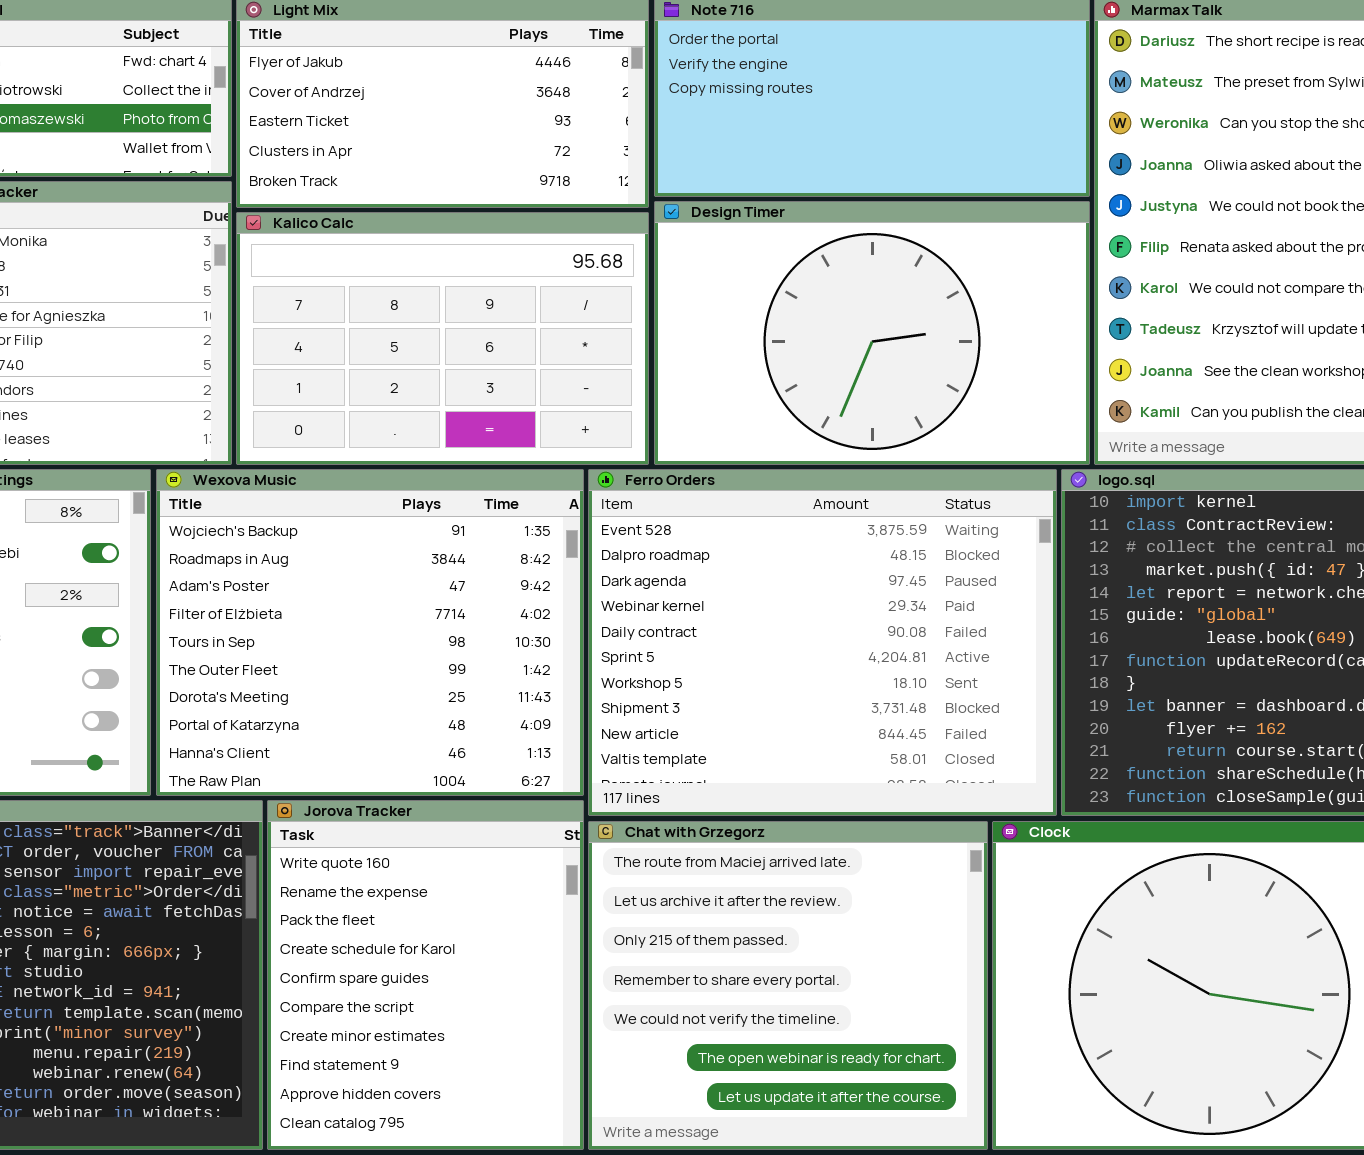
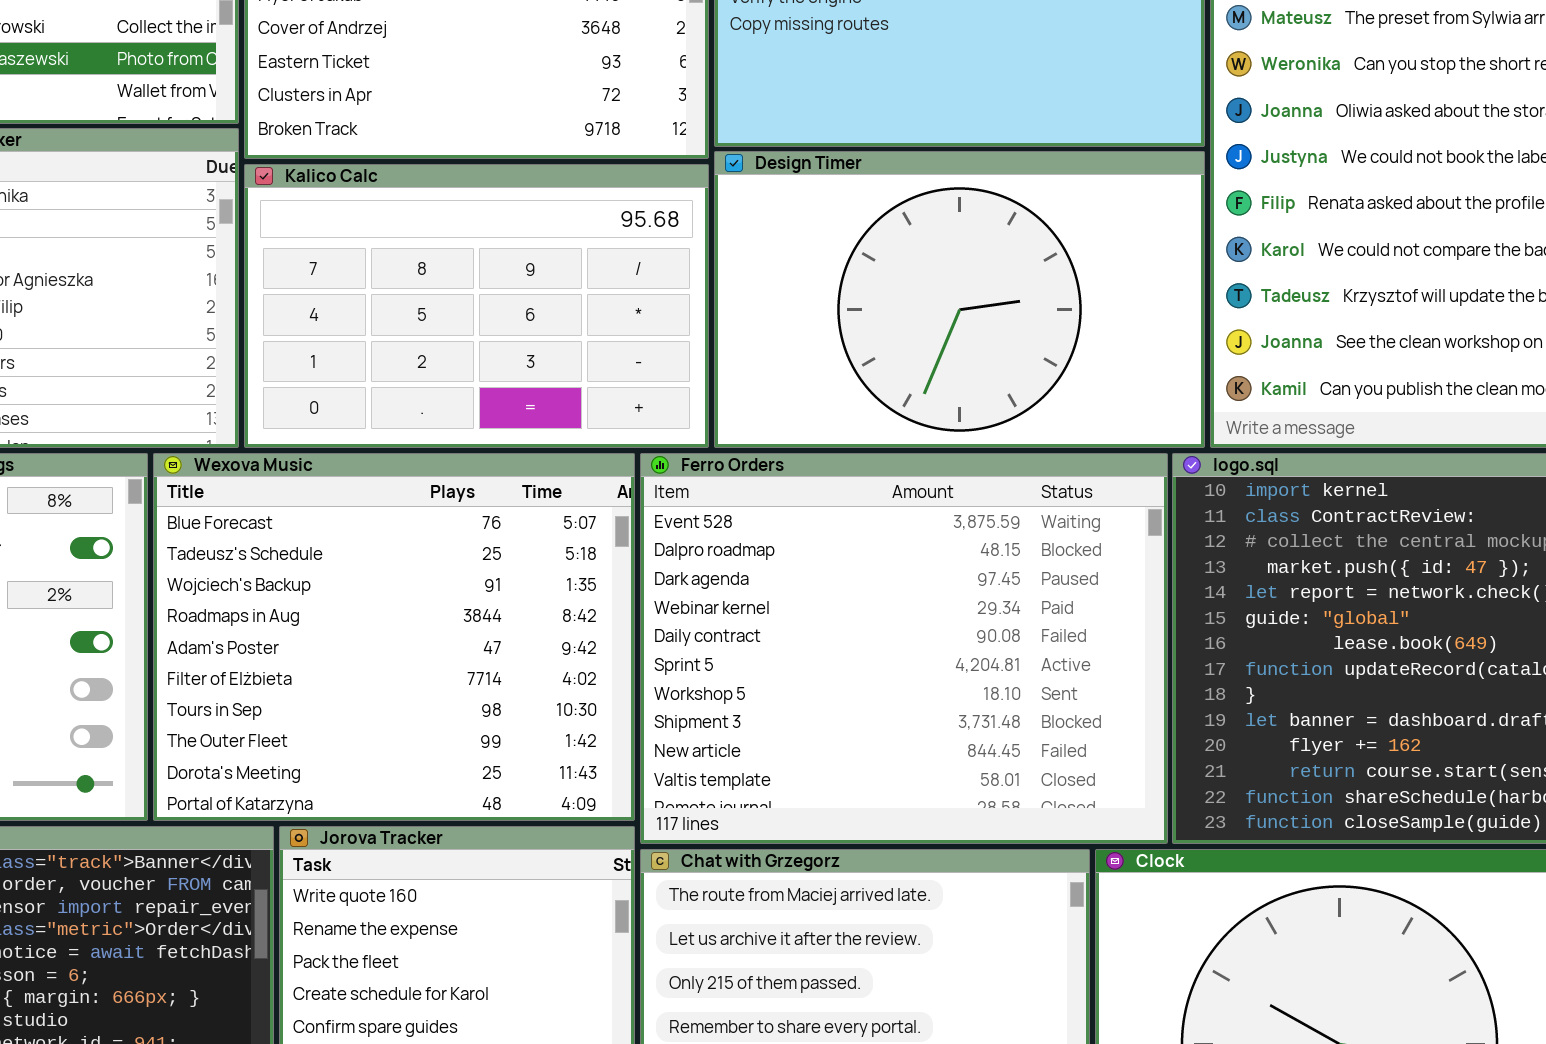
Wexova Music: [156,469,584,796] -> [153,453,635,821], scrolled up 2 rows

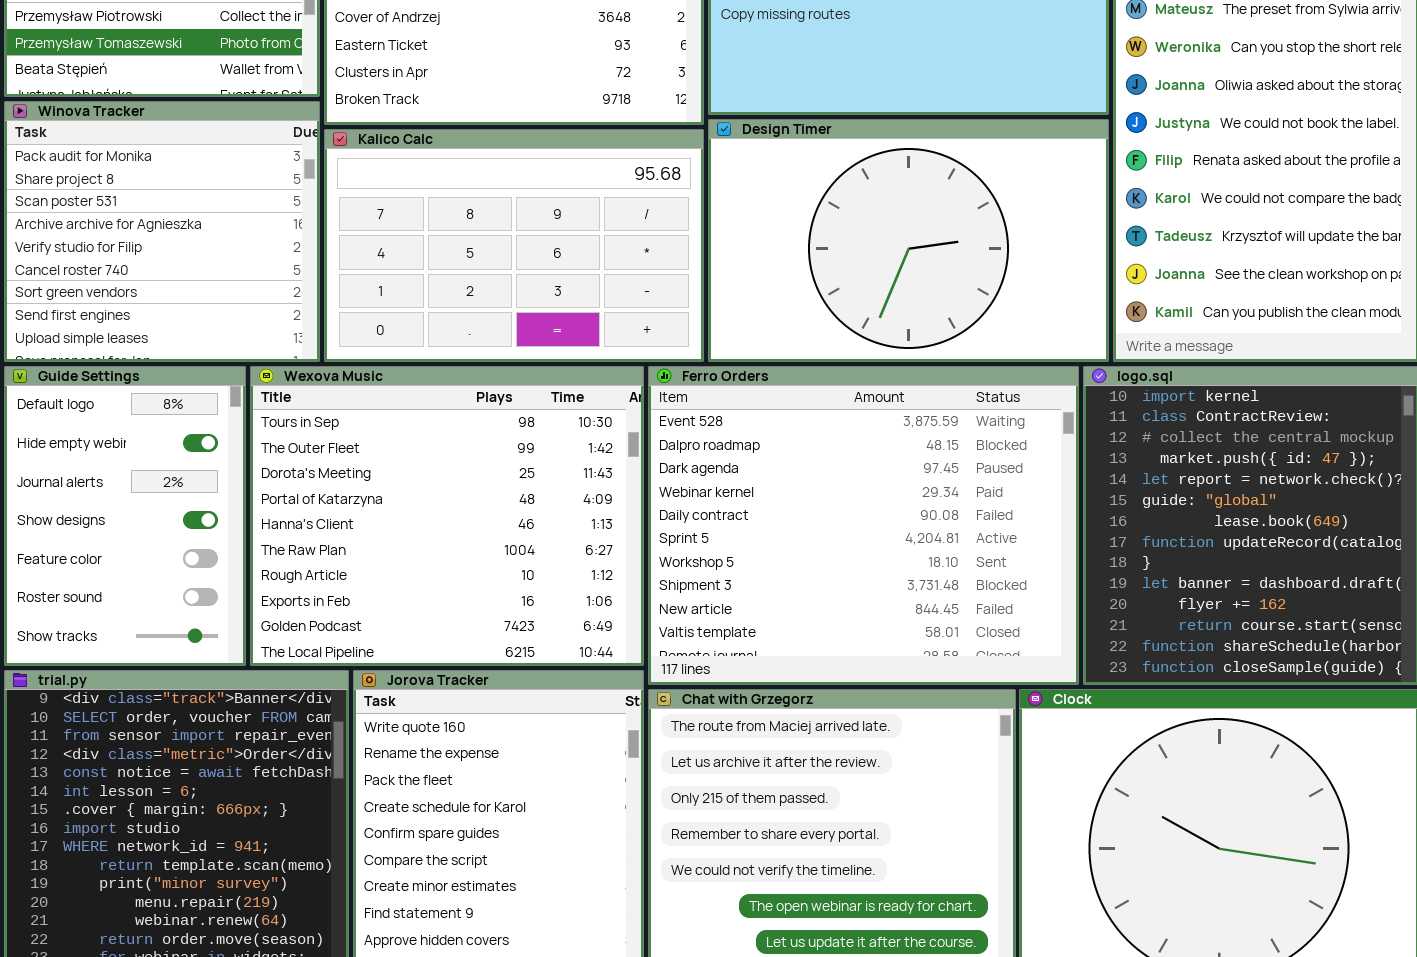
Wexova Music: [153,453,635,821] -> [250,366,644,666], scrolled down 6 rows

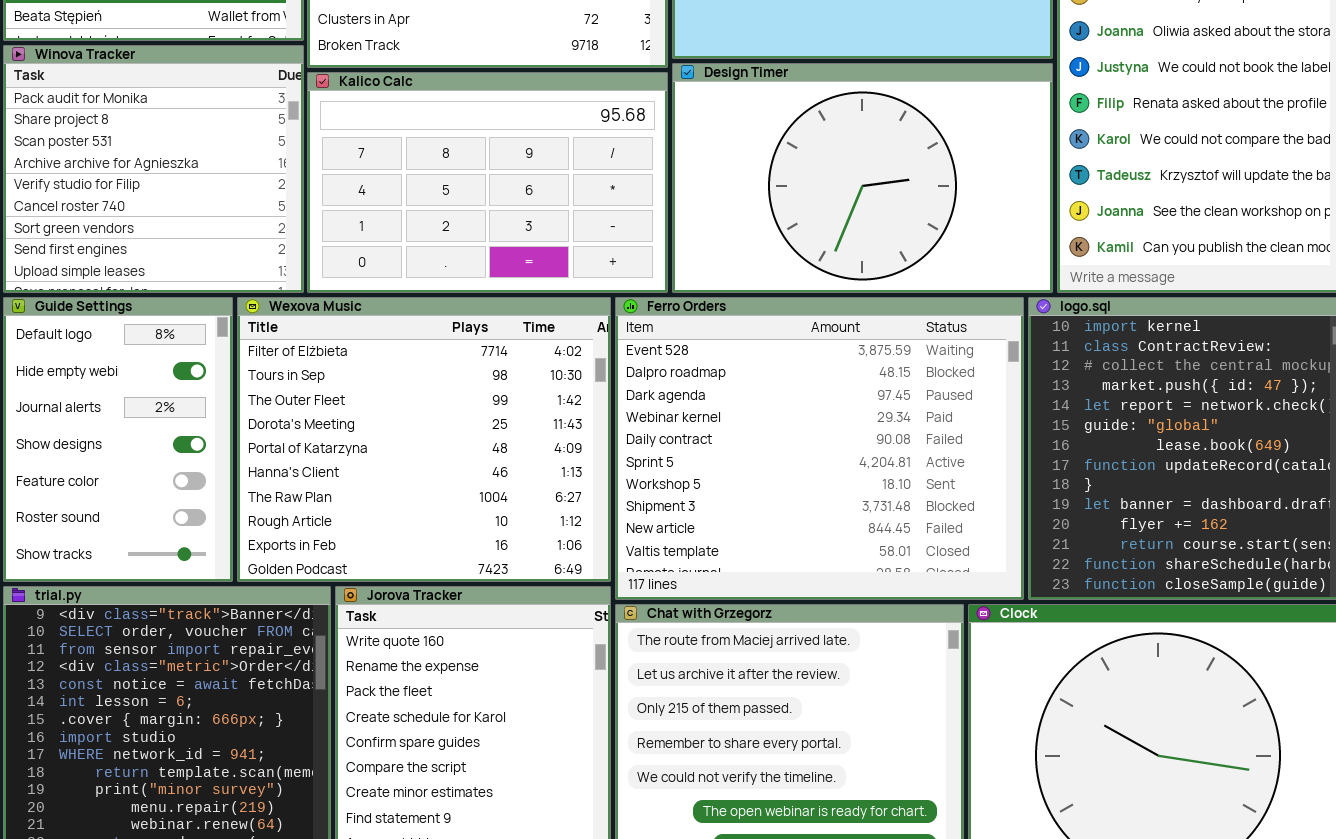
Wexova Music: [250,366,644,666] -> [237,297,611,582], scrolled up 1 row

